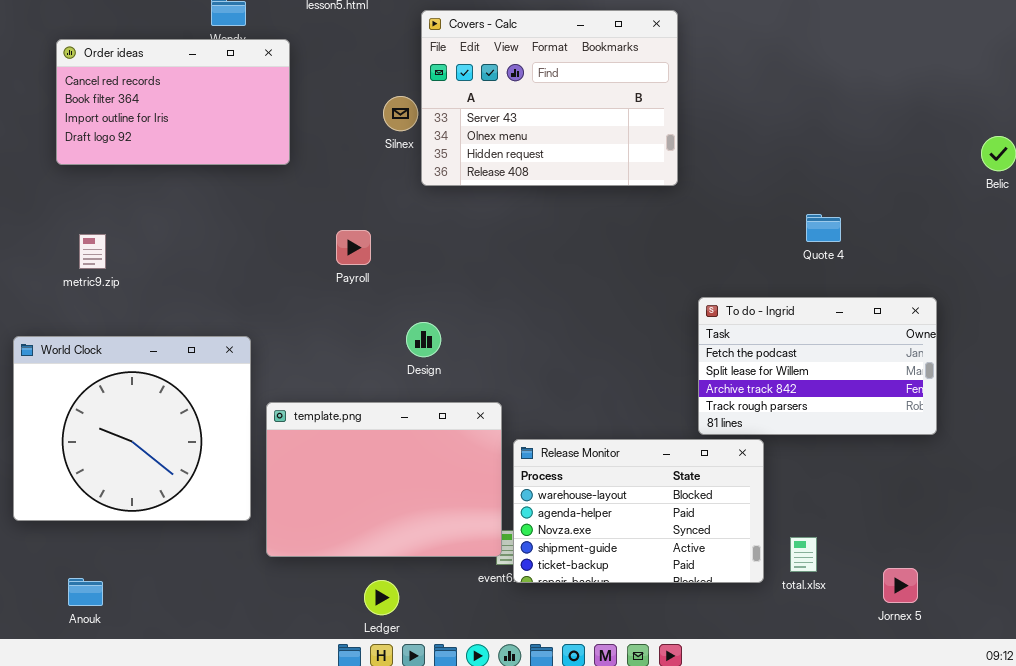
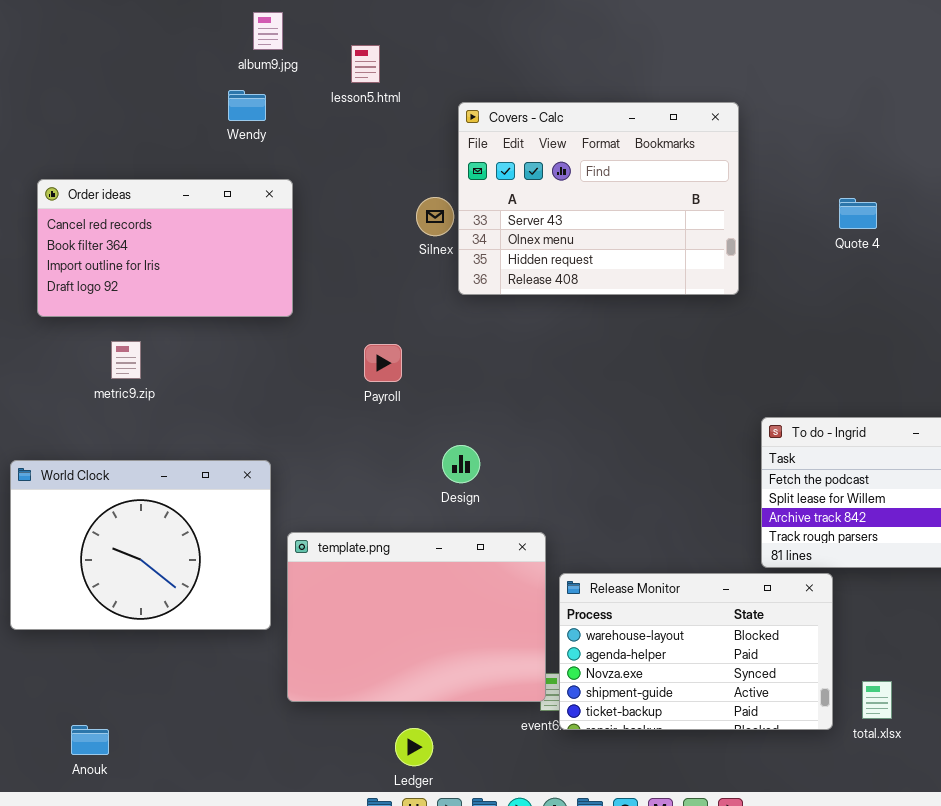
Order ideas: [56,39,290,165] -> [37,179,293,317], moved
Quote 4: [806,214,841,242] -> [839,198,877,229], moved
metric9.zip: [79,234,106,269] -> [111,341,141,379], moved
World Clock: [13,336,251,521] -> [10,460,271,630], resized

